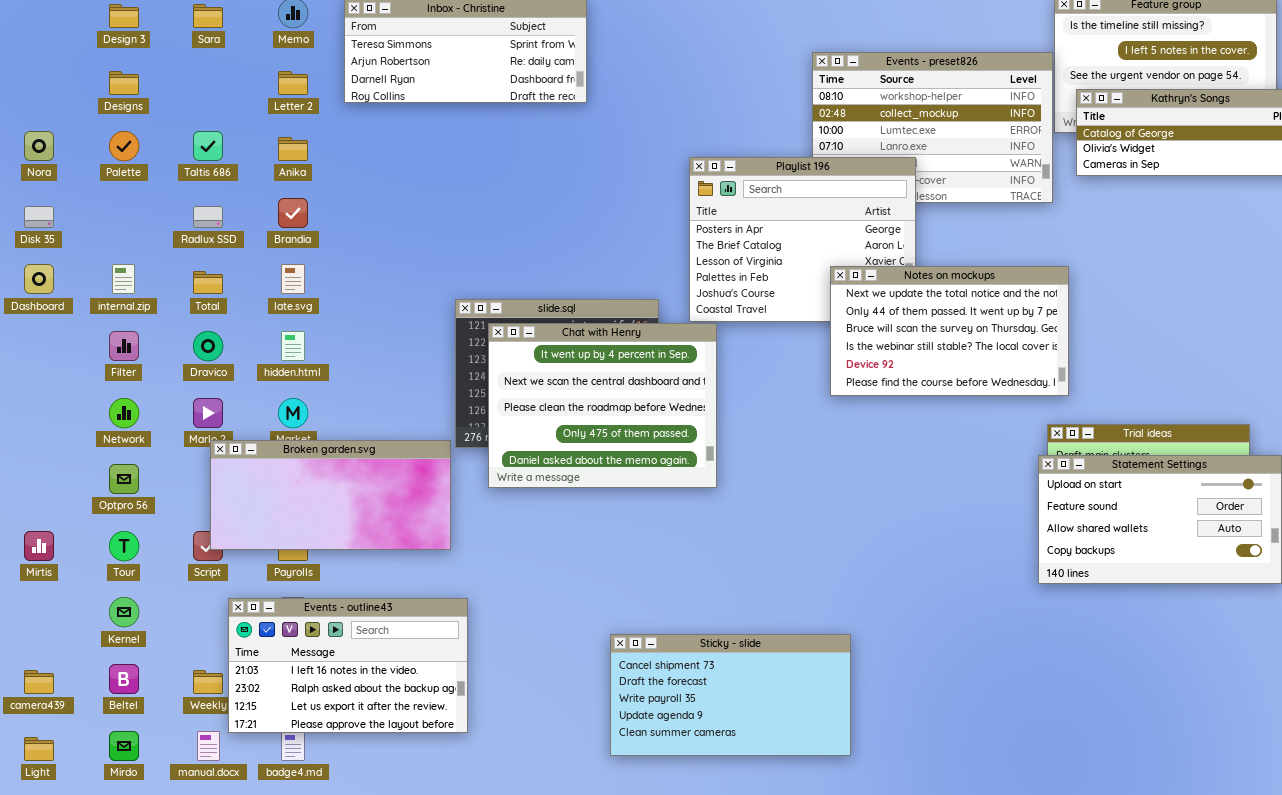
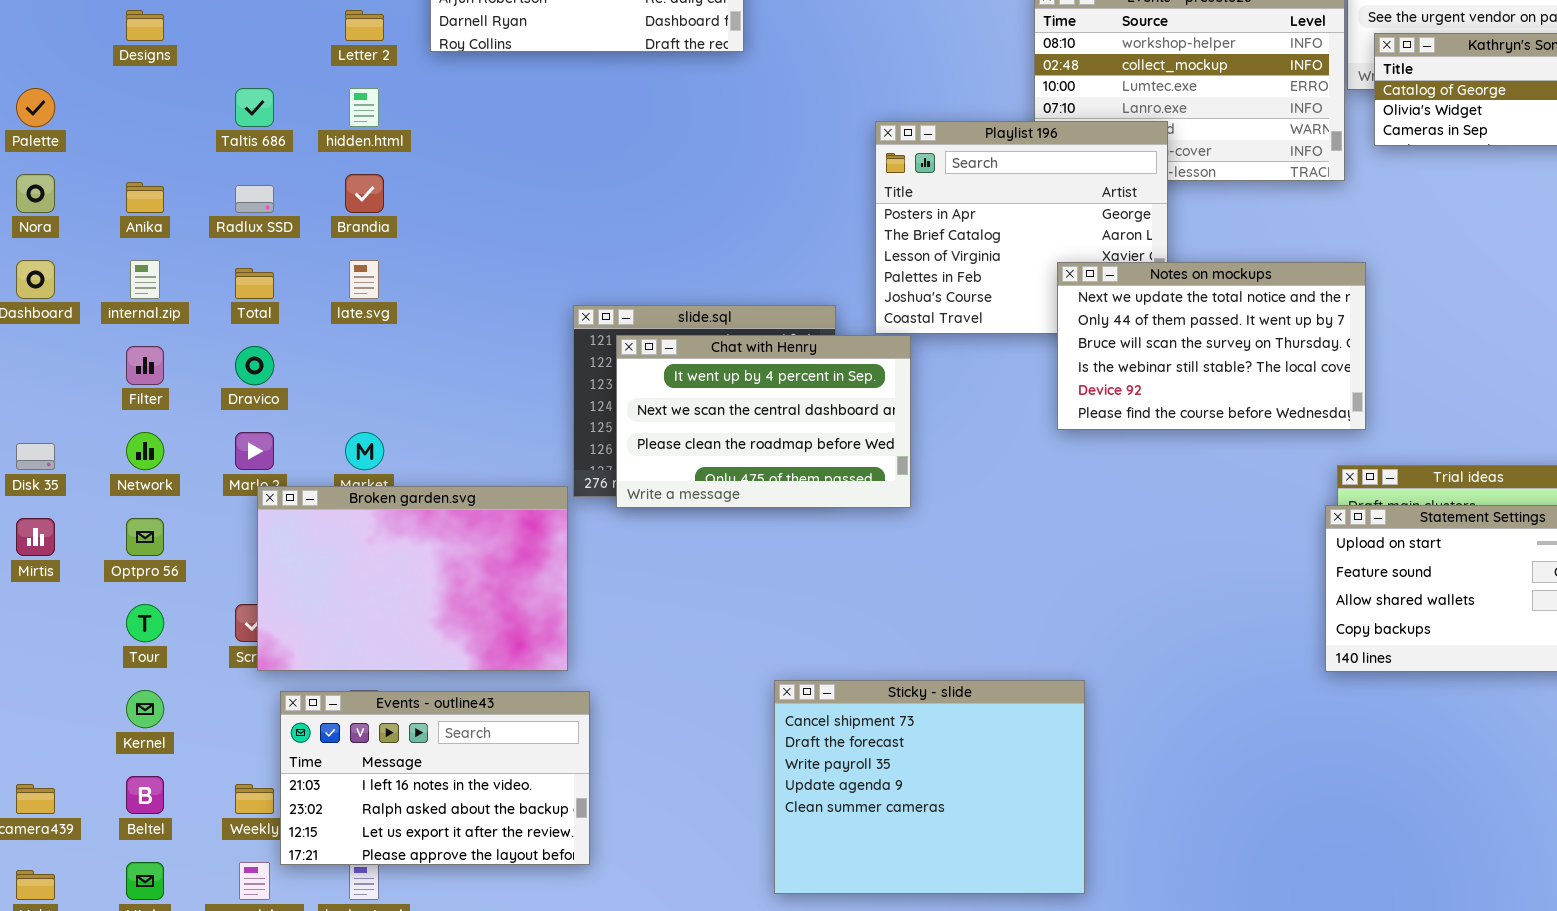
Nora: [24,131,54,161] -> [16,174,55,213], moved
Palette: [109,131,139,161] -> [16,88,55,127], moved
Anika: [278,137,308,161] -> [126,182,164,213], moved
Disk 35: [24,206,54,228] -> [16,443,55,470], moved
Chat with Henry: [488,323,717,488] -> [616,335,911,508], resized
hidden.html: [281,331,305,361] -> [349,88,379,127], moved
Broken garden.svg: [210,440,451,550] -> [257,486,568,671], resized
Mirtis: [24,531,54,561] -> [16,518,55,556], moved
Sticky - slide: [610,634,851,756] -> [774,680,1085,894], resized

